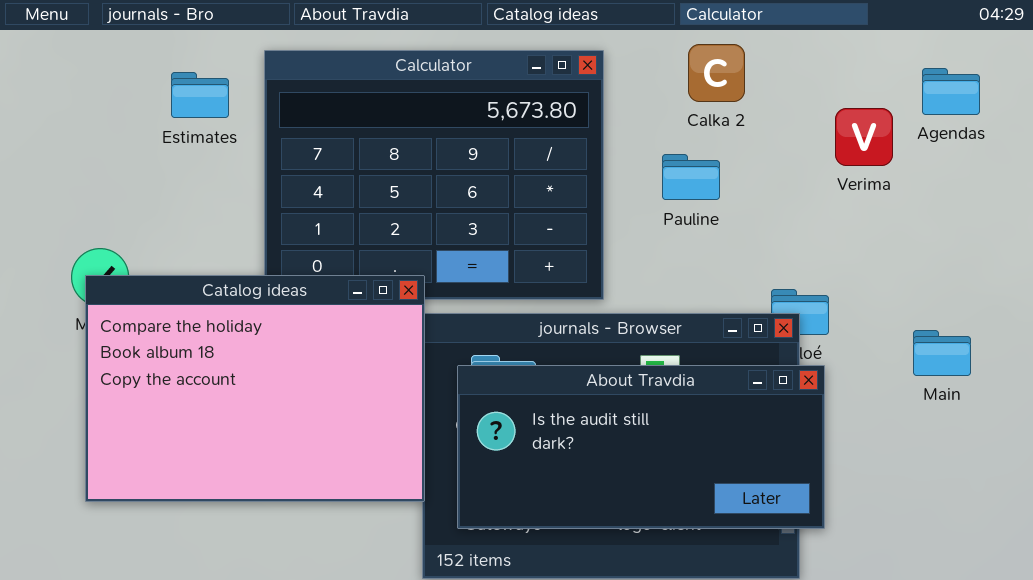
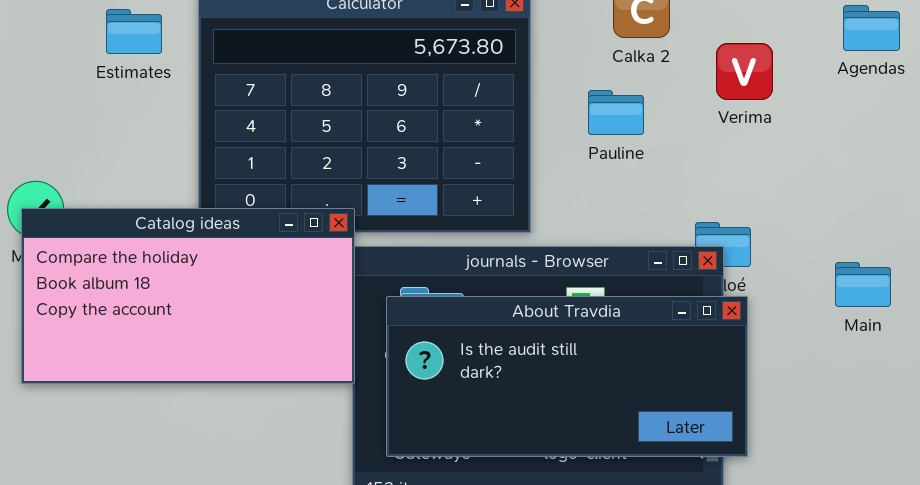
Verima: [835,108,893,166] -> [716,43,773,100], moved
Catalog ideas: [85,275,425,502] -> [21,208,355,384], resized

